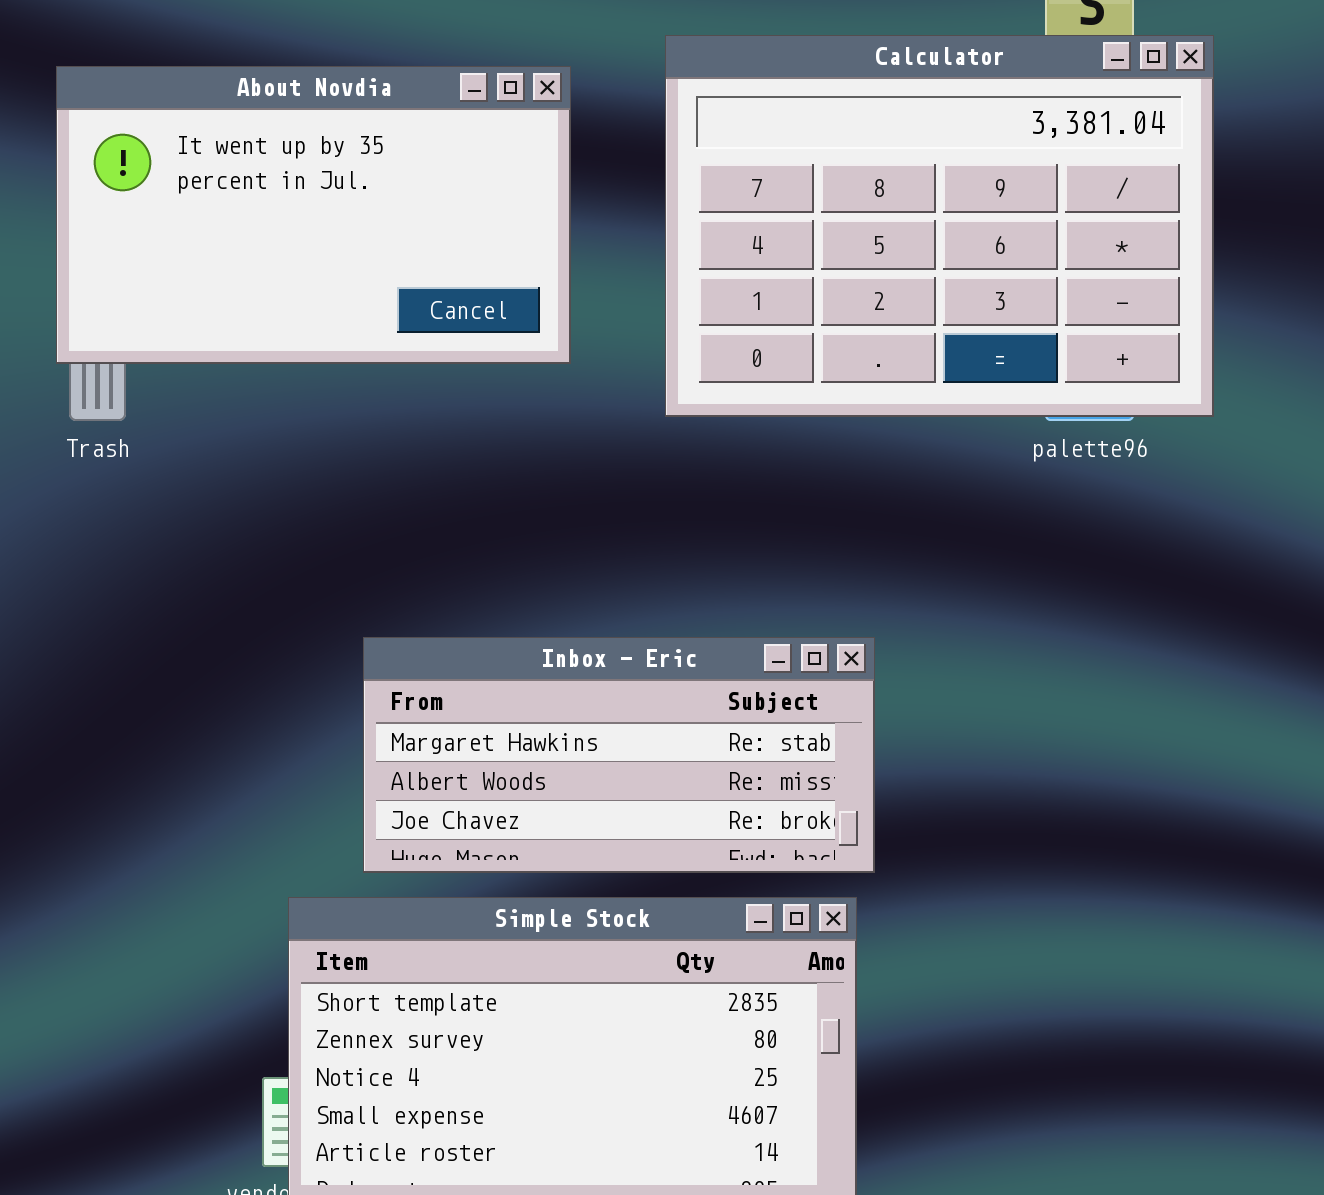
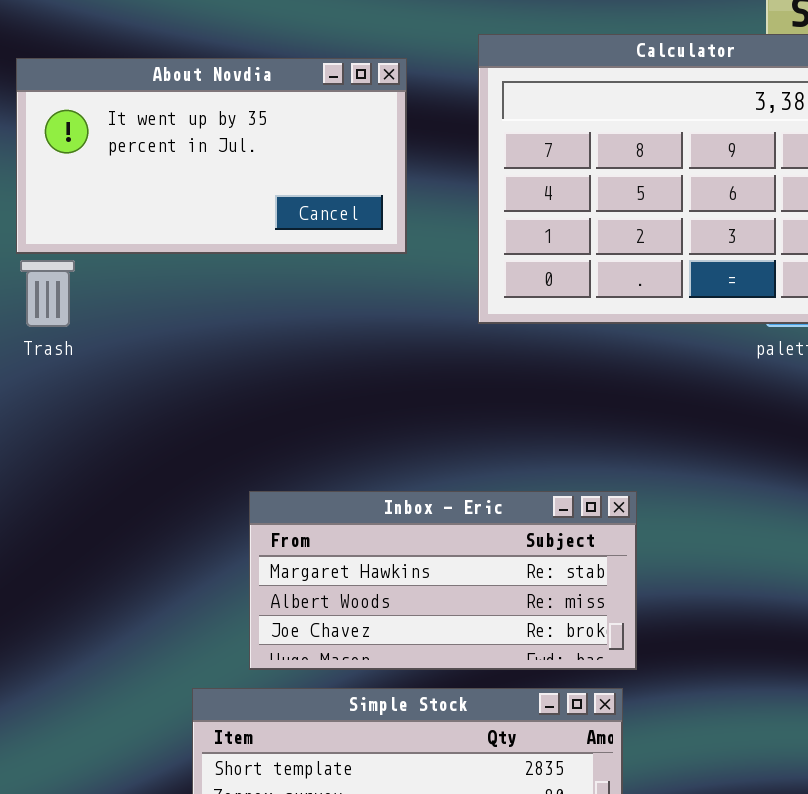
About Novdia: [56,66,571,364] -> [16,58,407,254], resized

